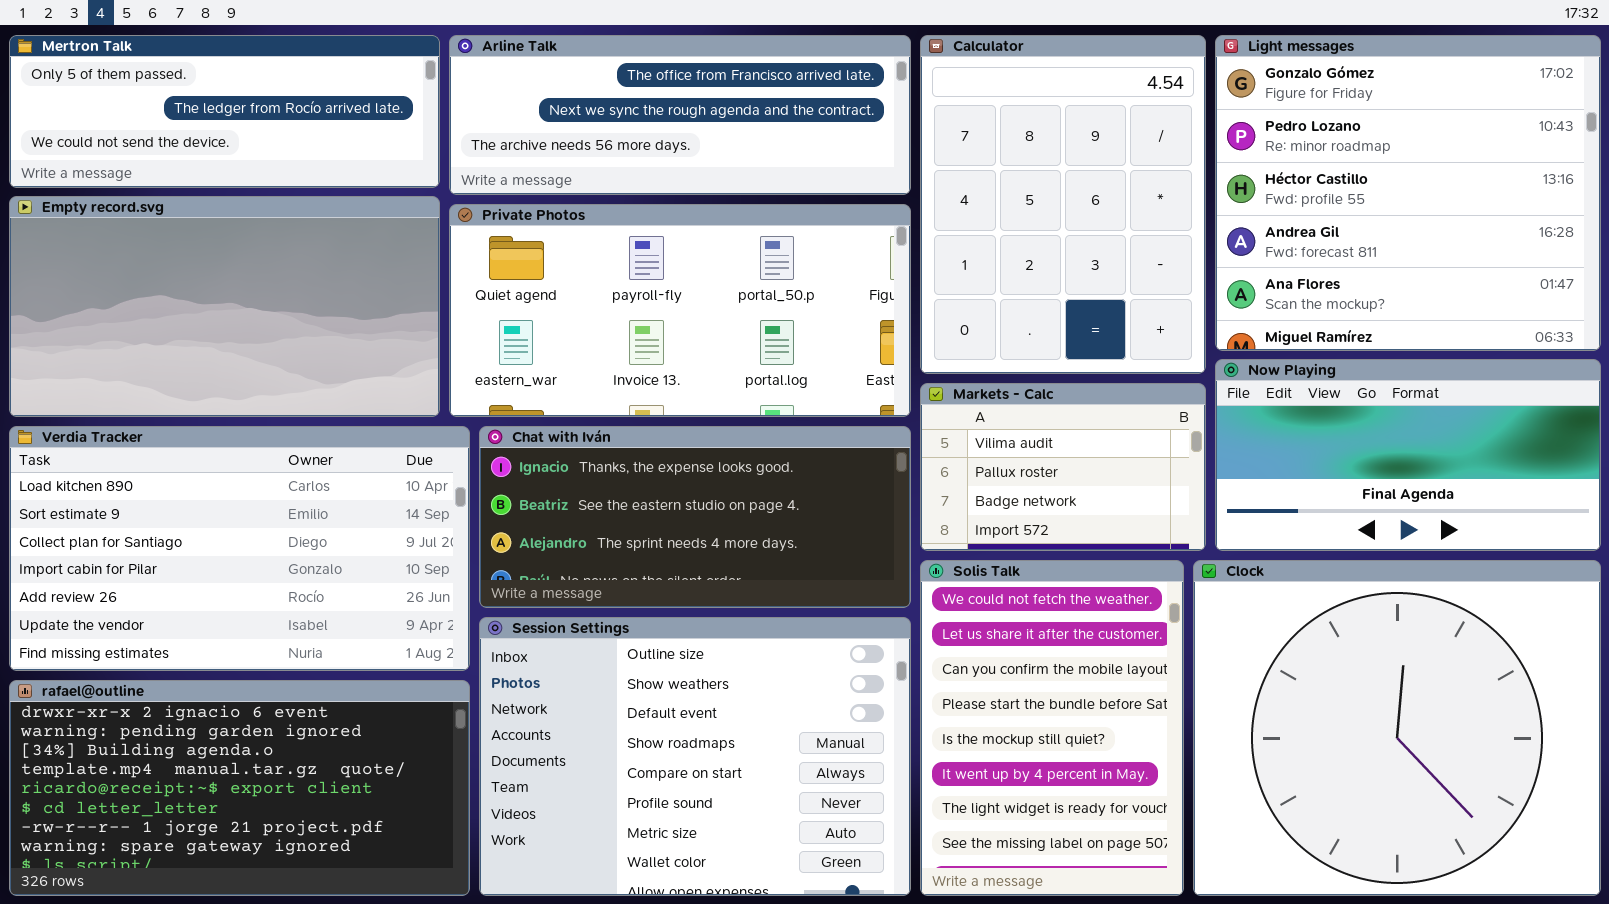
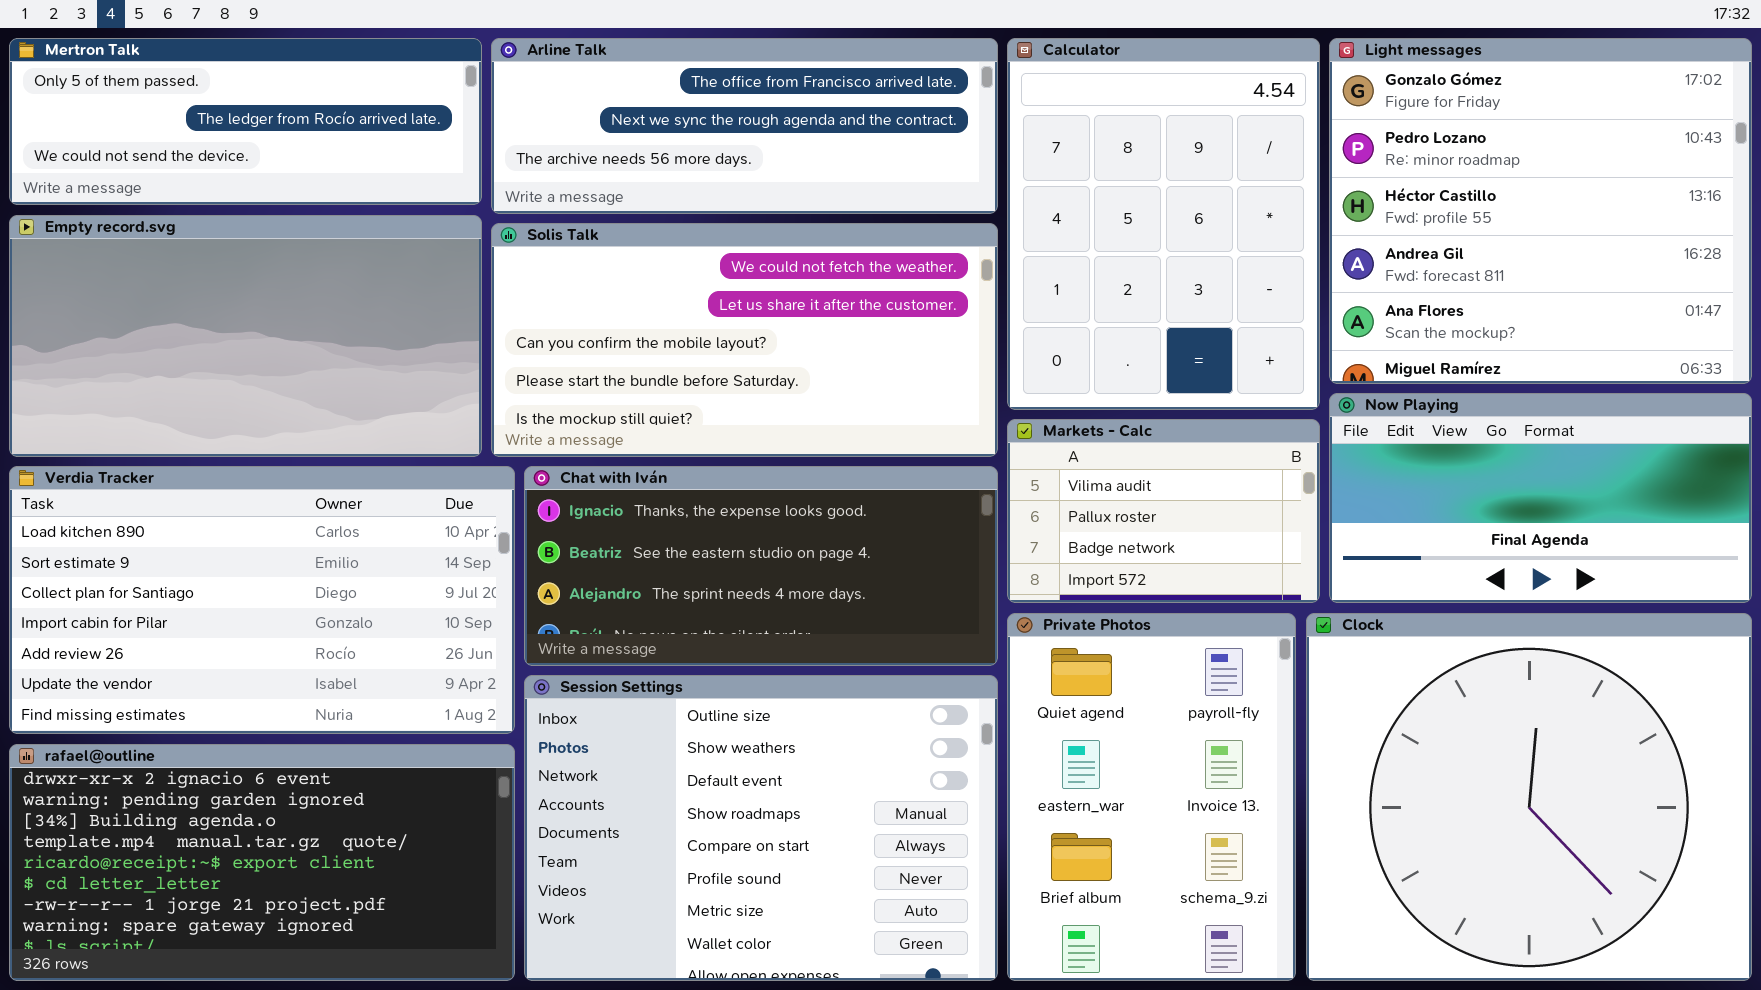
Private Photos: [449,204,911,417] -> [1007,613,1296,981], moved, resized
Solis Talk: [920,560,1184,896] -> [491,223,998,457], moved, resized

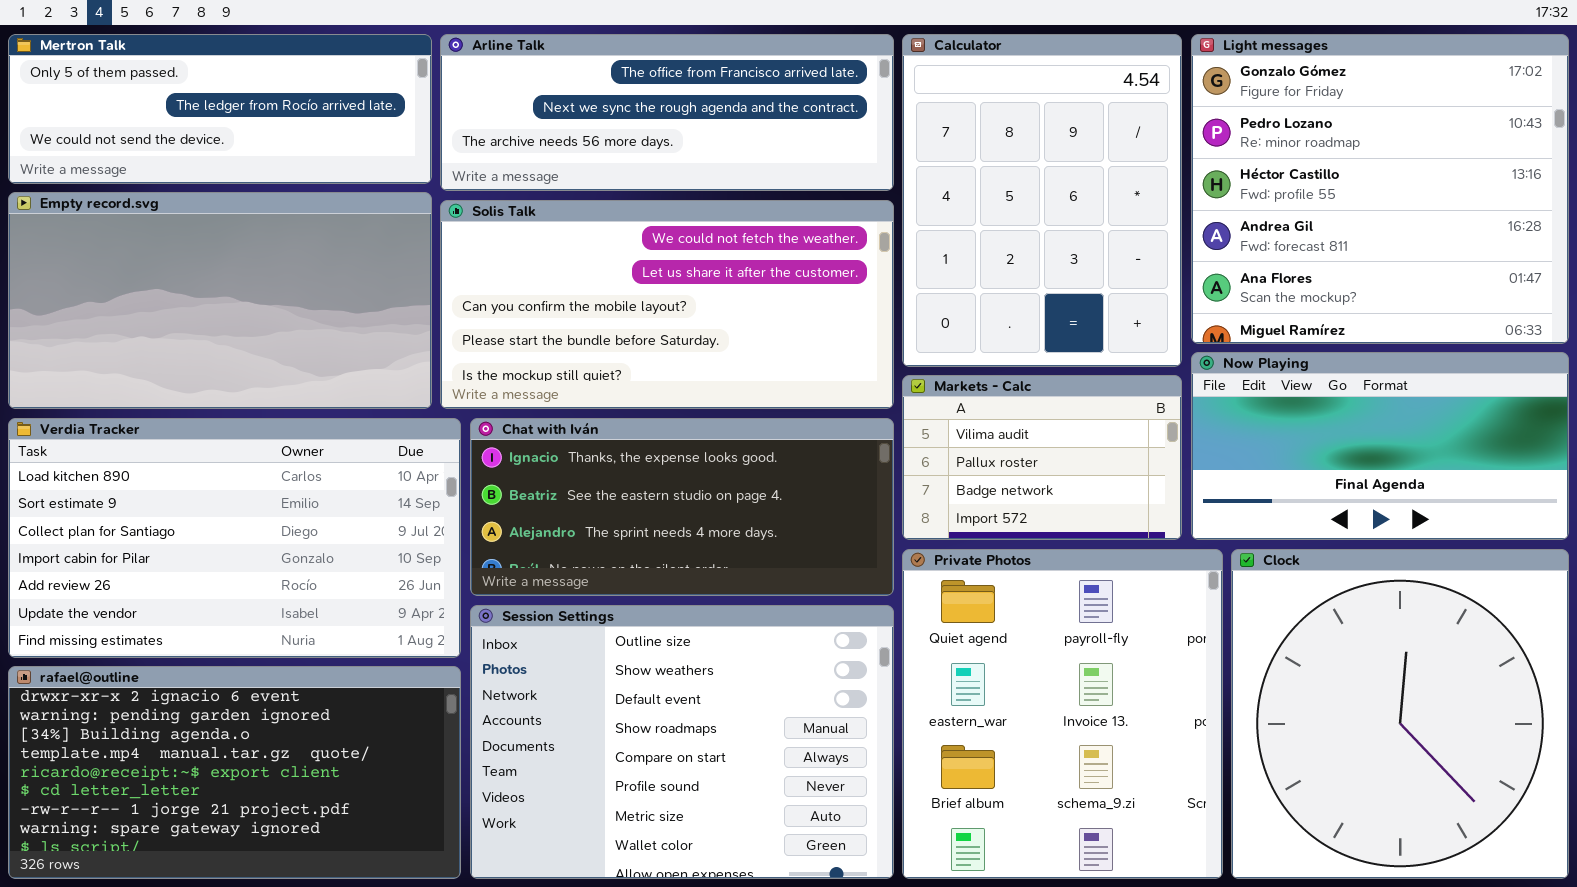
Private Photos: [1007,613,1296,981] -> [902,549,1223,879], resized
Clock: [1306,613,1752,981] -> [1231,549,1569,879], resized

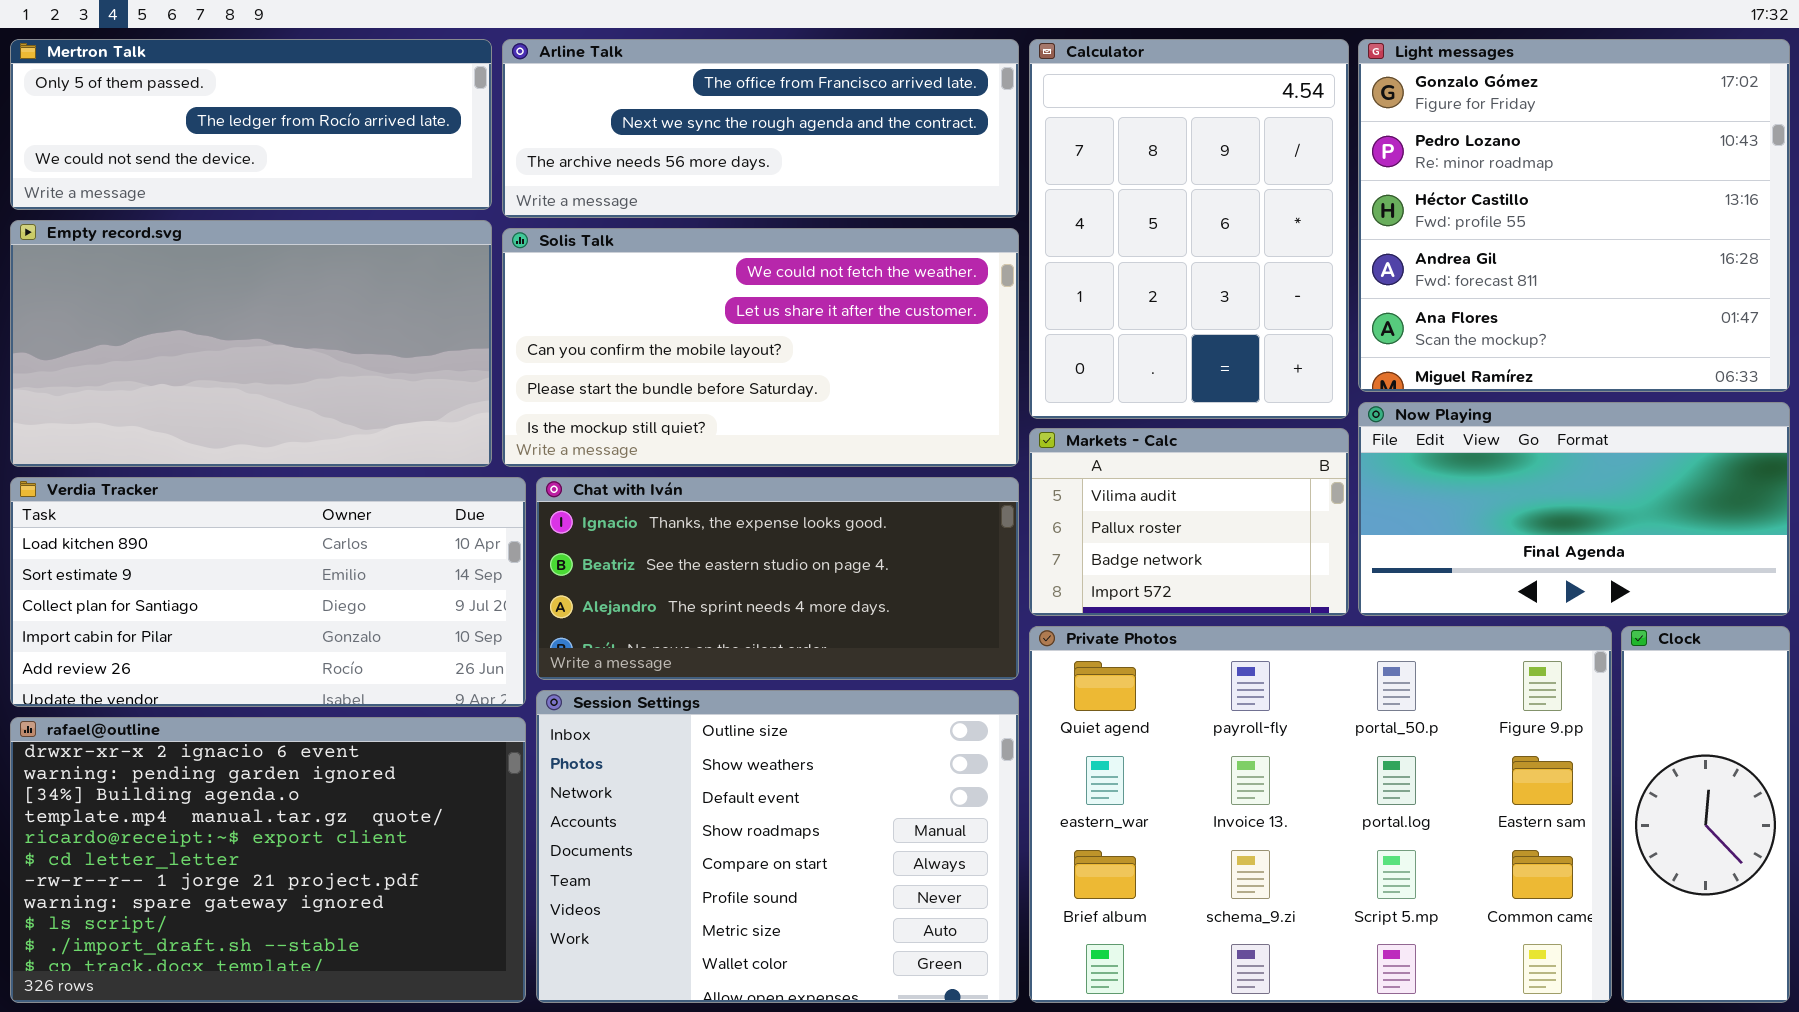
Verdia Tracker: [8,418,461,658] -> [10,477,526,707], resized
Private Photos: [902,549,1223,879] -> [1029,626,1612,1003], resized
Clock: [1231,549,1569,879] -> [1621,626,1790,1003], resized
rafael@outline: [8,666,461,879] -> [10,717,526,1003], resized

